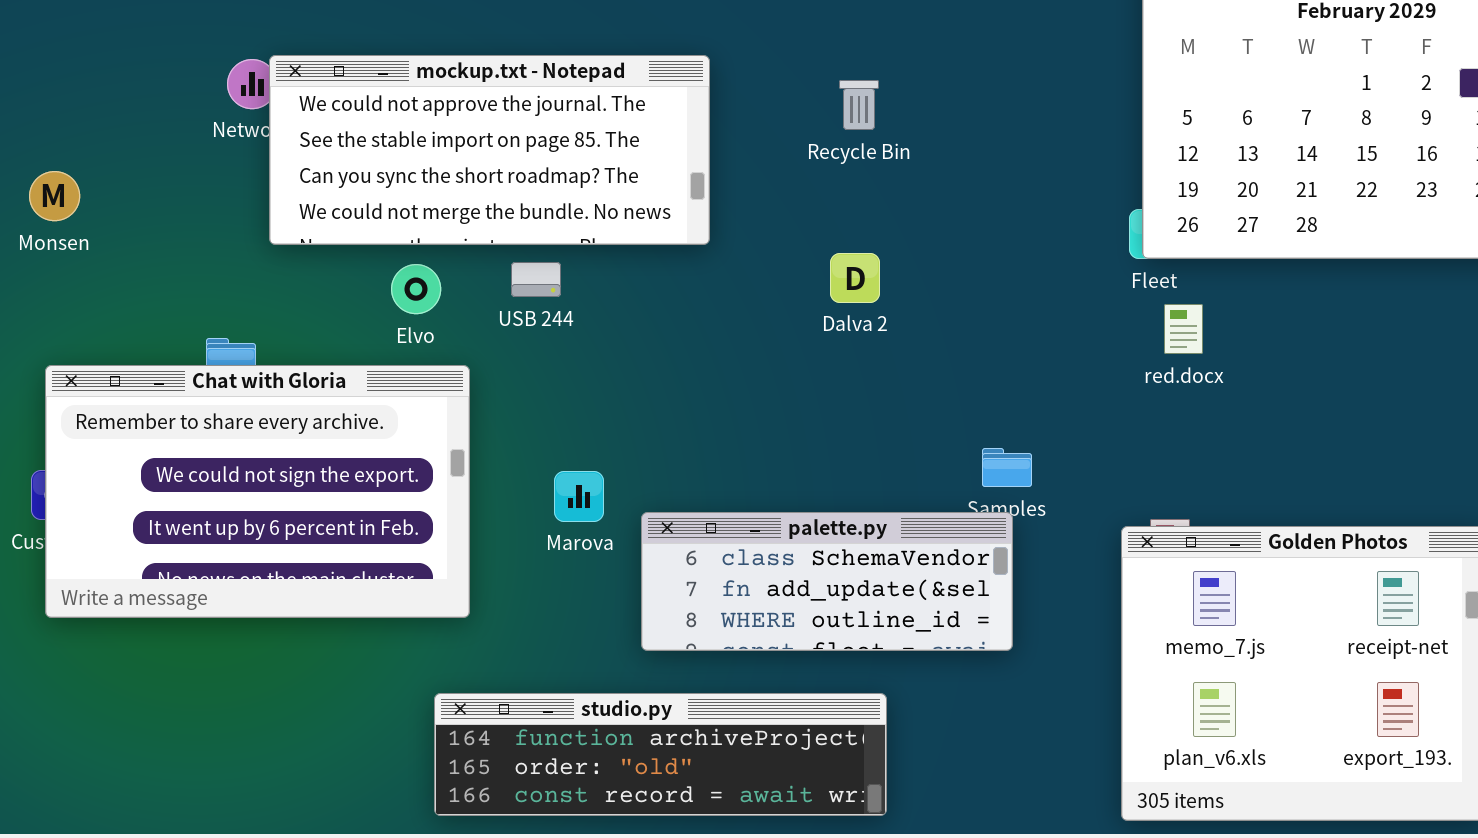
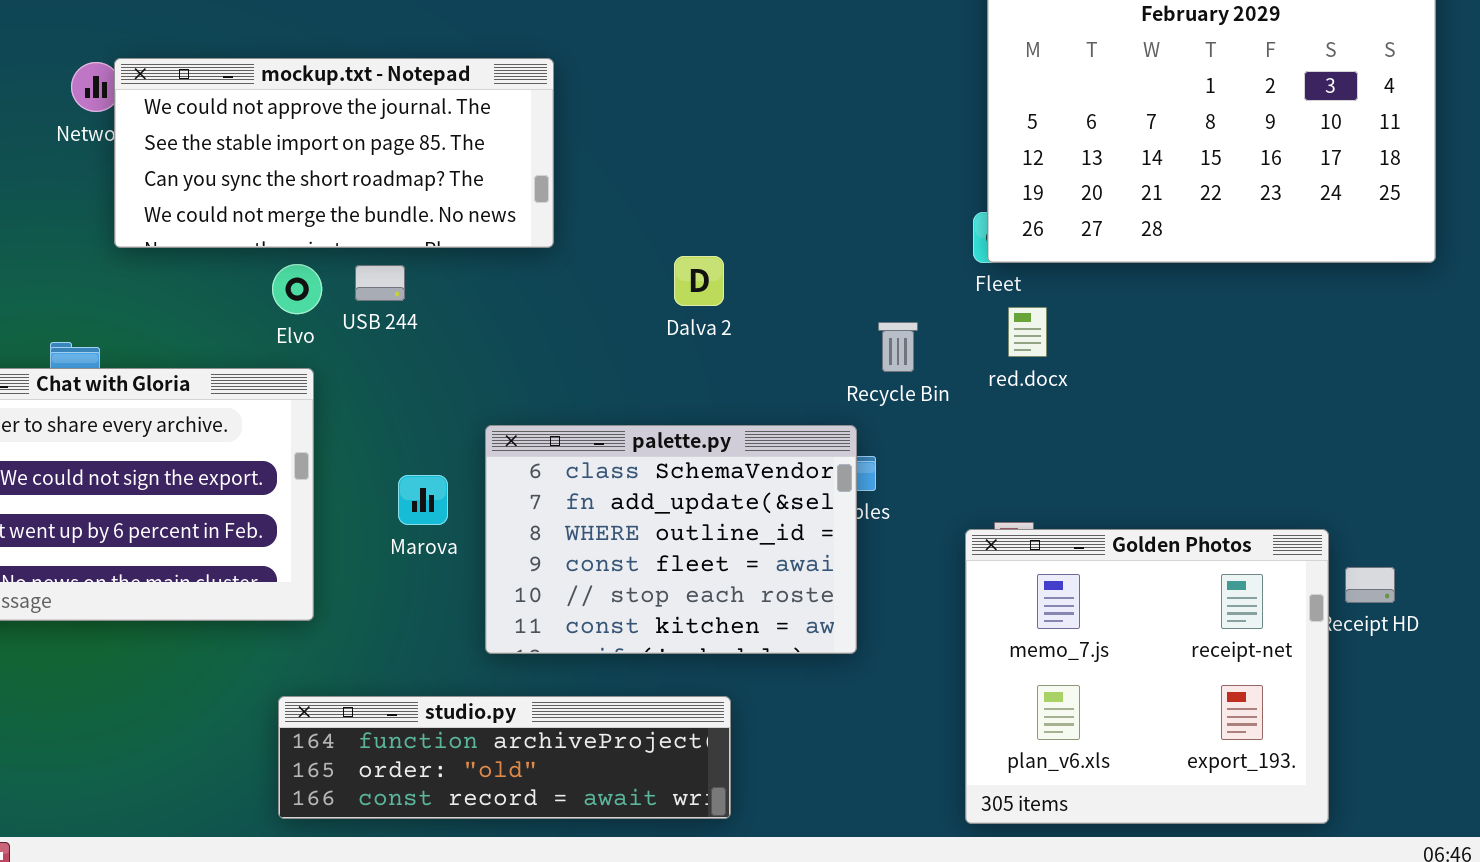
Recycle Bin: [839,80,879,130] -> [878,322,918,372], moved
Elvo: [391,264,441,314] -> [272,264,322,314], moved
palette.py: [641,512,1013,651] -> [485,425,857,654], resized

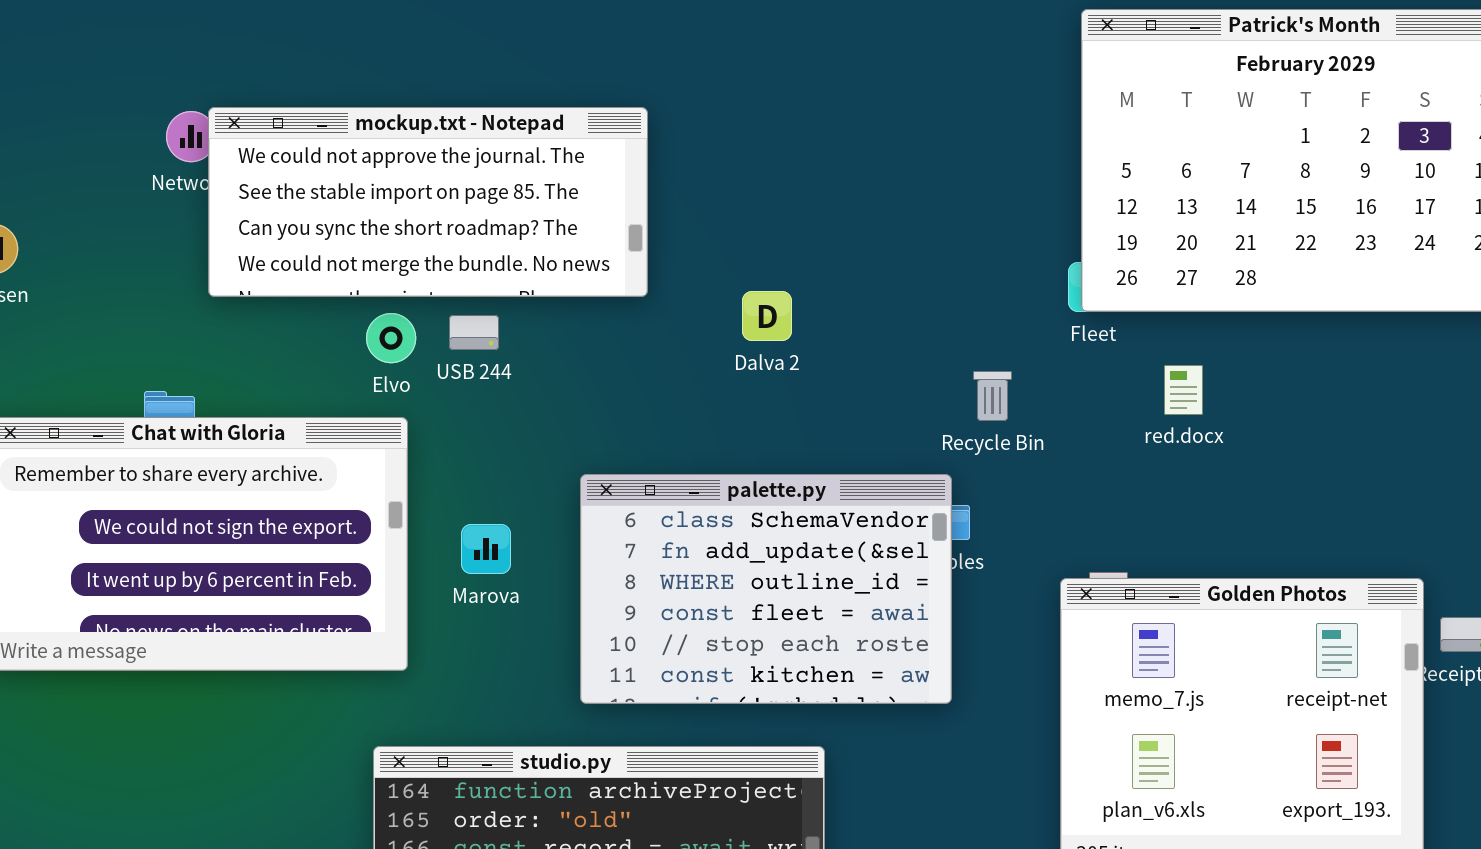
Dalva 2: [674,256,724,306] -> [742,291,792,341], moved
red.docx: [1008,307,1047,357] -> [1164,365,1203,415], moved
Marova: [398,475,448,525] -> [461,524,511,574], moved

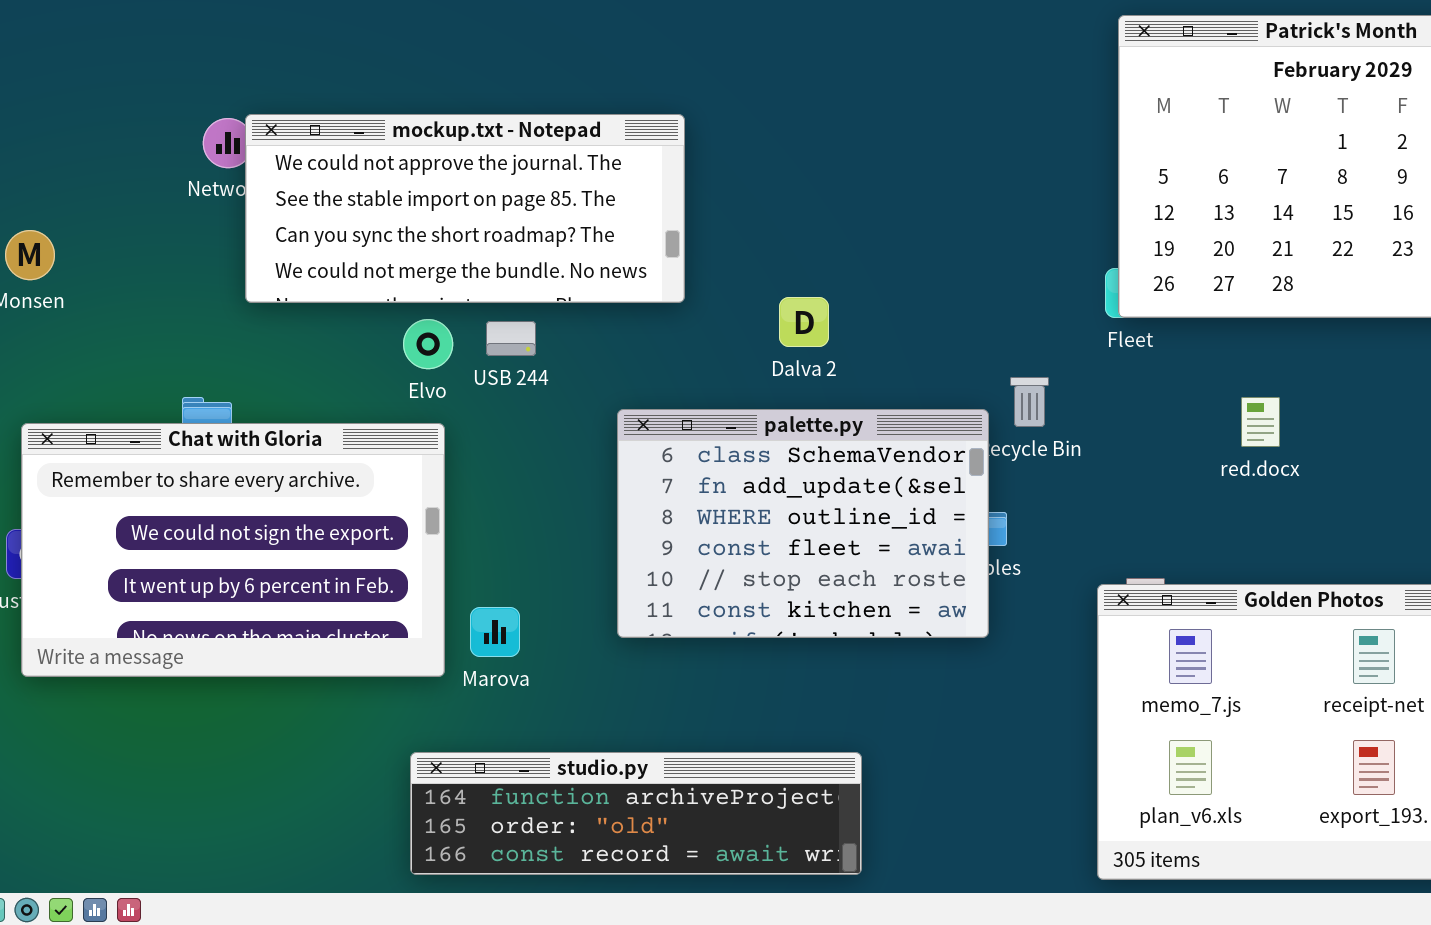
red.docx: [1164,365,1203,415] -> [1241,397,1280,447], moved
palette.py: [580,474,952,704] -> [617,409,989,638], moved
Marova: [461,524,511,574] -> [470,607,520,657], moved

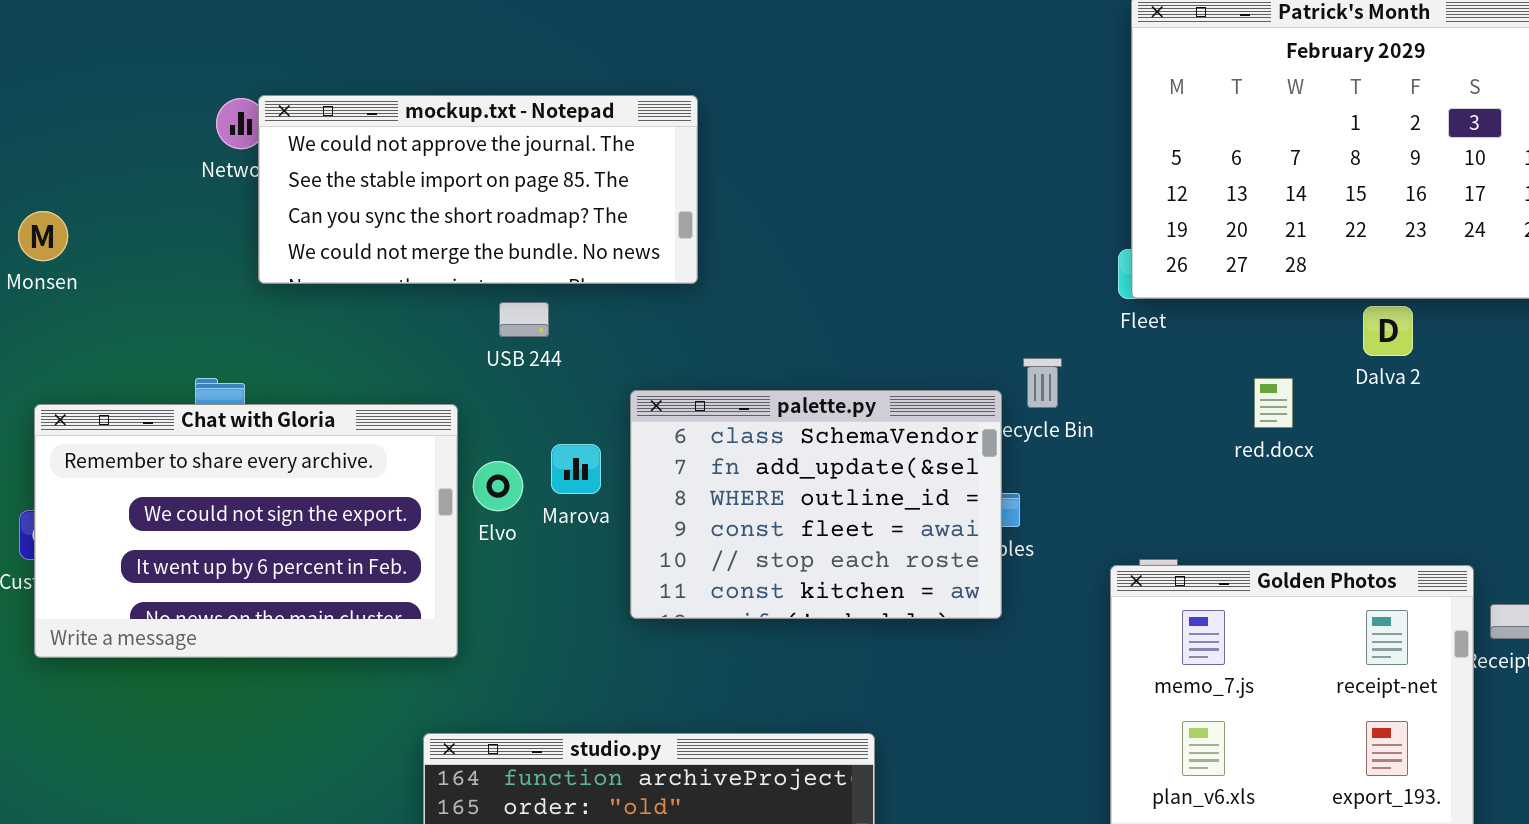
Dalva 2: [779,297,829,347] -> [1363,306,1413,356], moved
Elvo: [403,319,453,369] -> [473,461,523,511], moved
Marova: [470,607,520,657] -> [551,444,601,494], moved

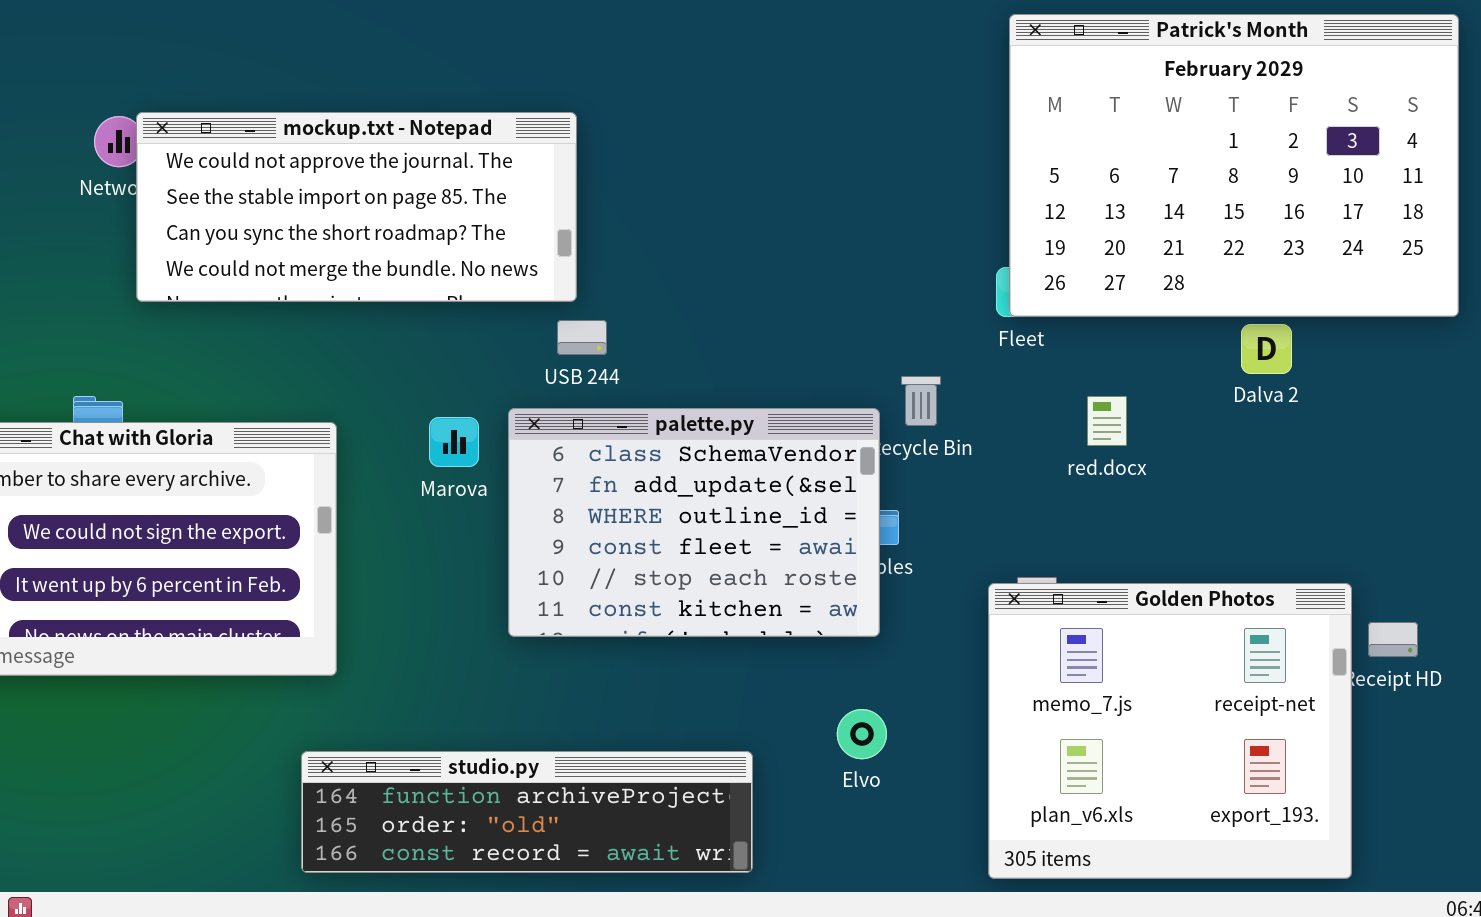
USB 244: [499,302,549,337] -> [557,320,607,355], moved
red.docx: [1254,378,1293,428] -> [1087,396,1127,446], moved
Marova: [551,444,601,494] -> [429,417,479,467], moved
Elvo: [473,461,523,511] -> [837,709,887,759], moved

